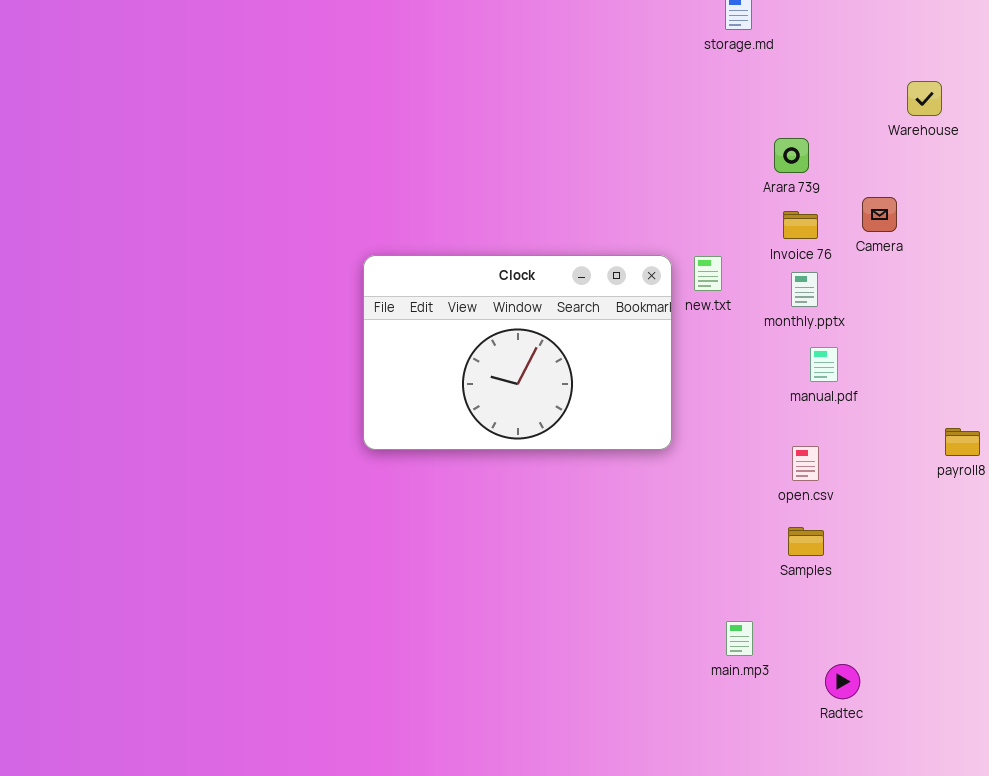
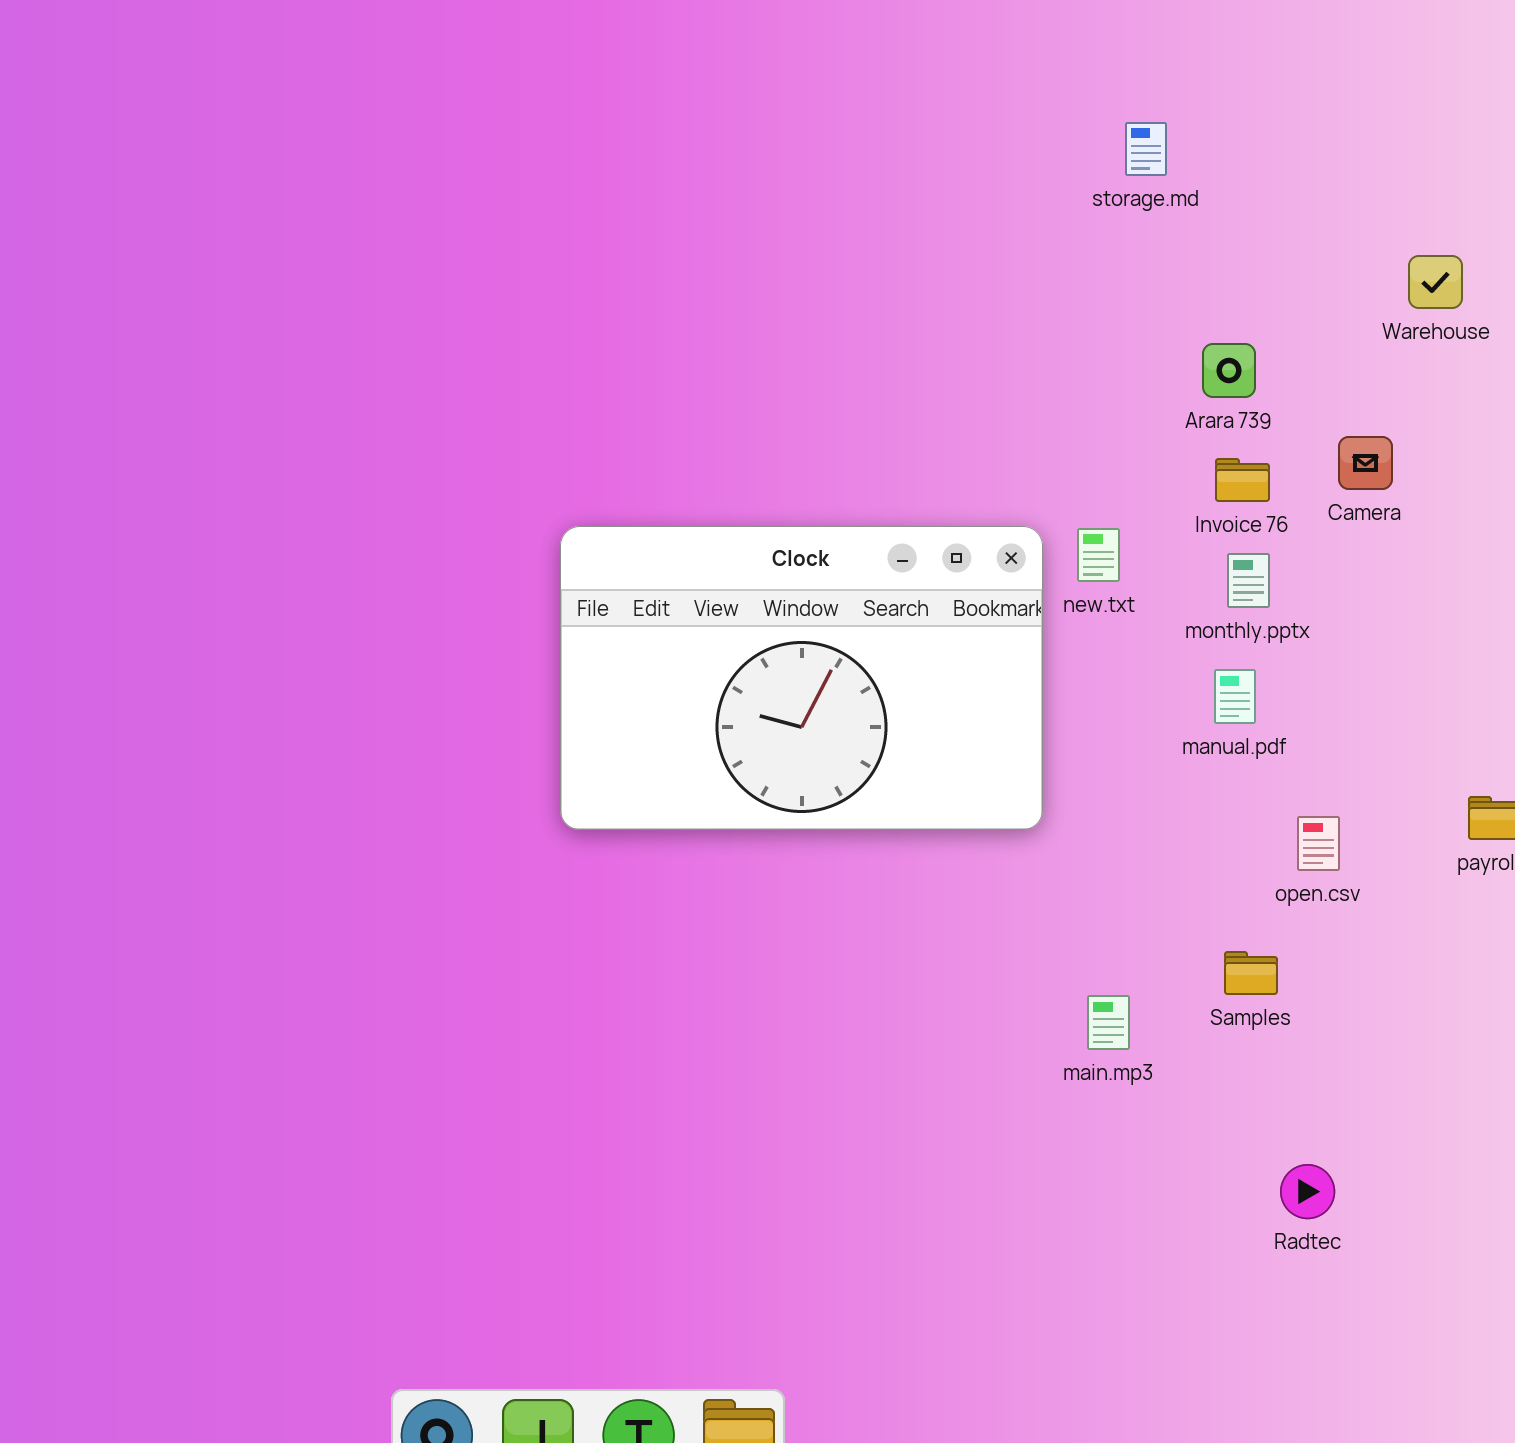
manual.pdf: [810,347,838,382] -> [1214,669,1256,724], moved
open.csv: [792,446,819,481] -> [1297,816,1340,871], moved
main.mp3: [726,621,753,656] -> [1087,995,1130,1050], moved

